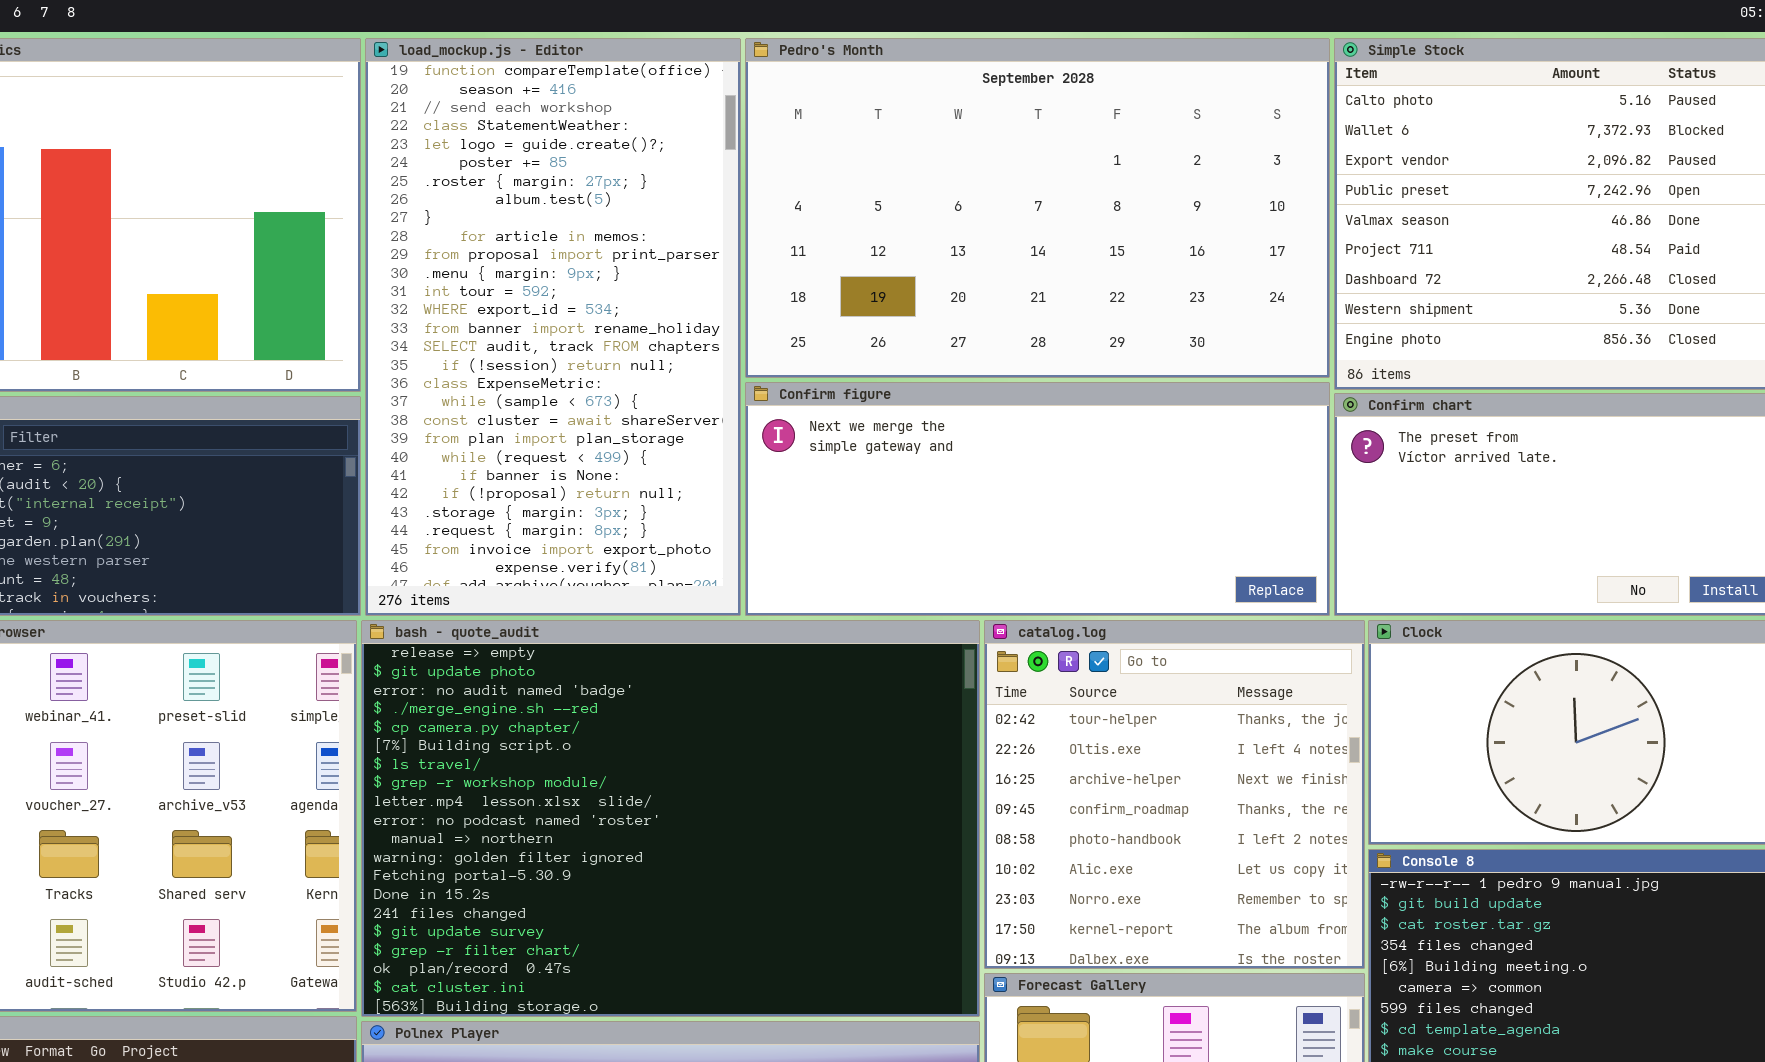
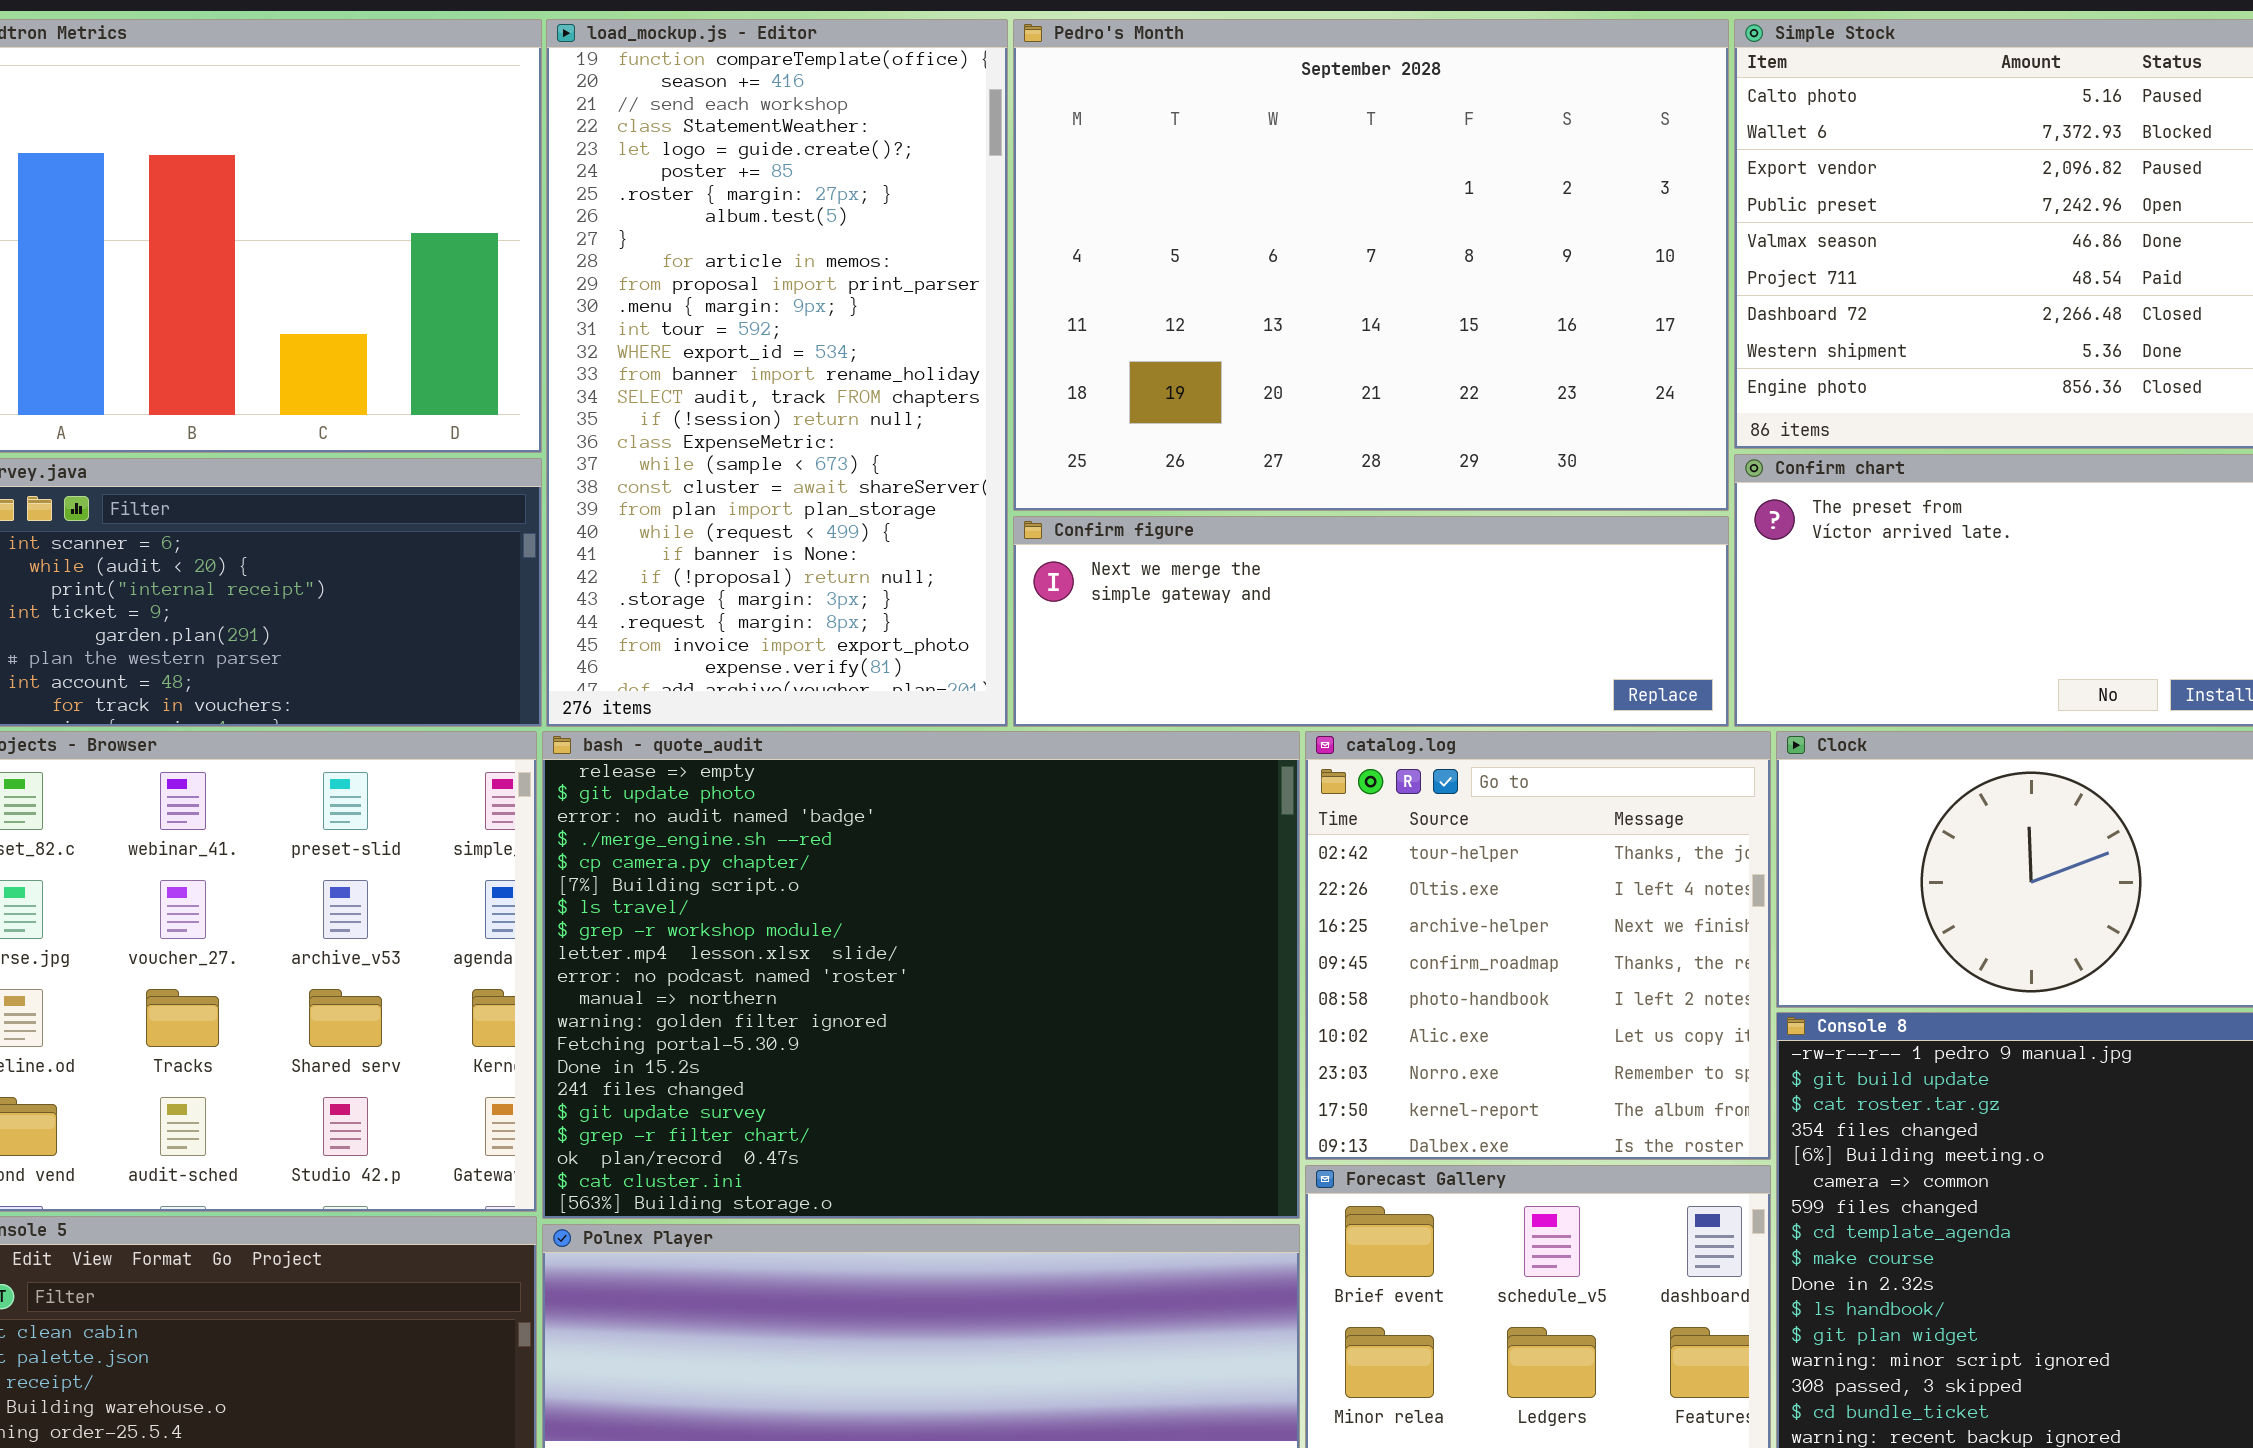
Pedro's Month: [745,38,1330,378] -> [1013,19,1729,511], resized
Confirm figure: [745,382,1330,616] -> [1013,516,1729,727], resized

